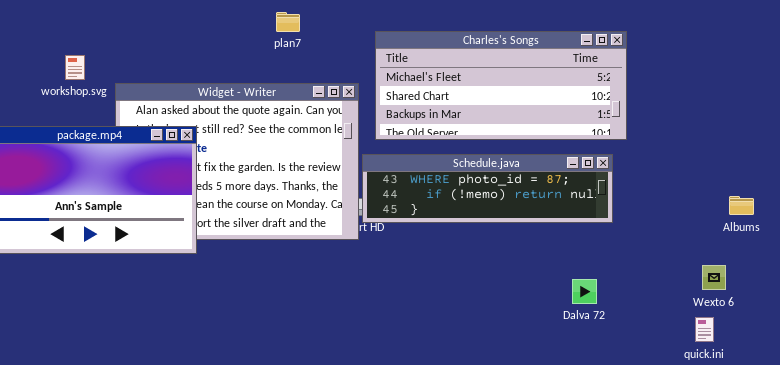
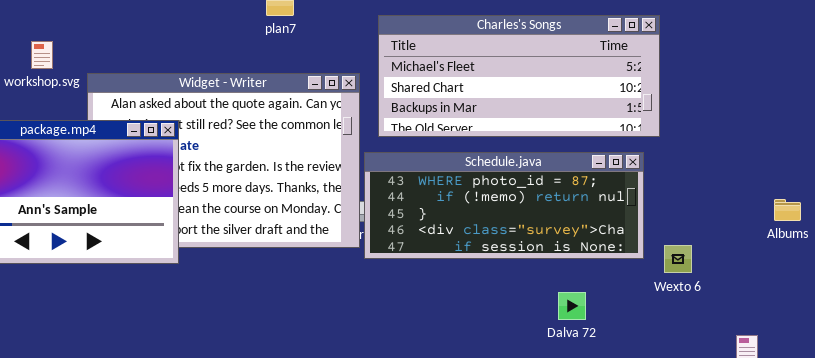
Schedule.java: [362,154,613,223] -> [364,152,644,259], resized
Wexto 6: [702,265,726,290] -> [664,245,692,273], moved
Dalva 72: [572,279,597,304] -> [558,292,586,320], moved

